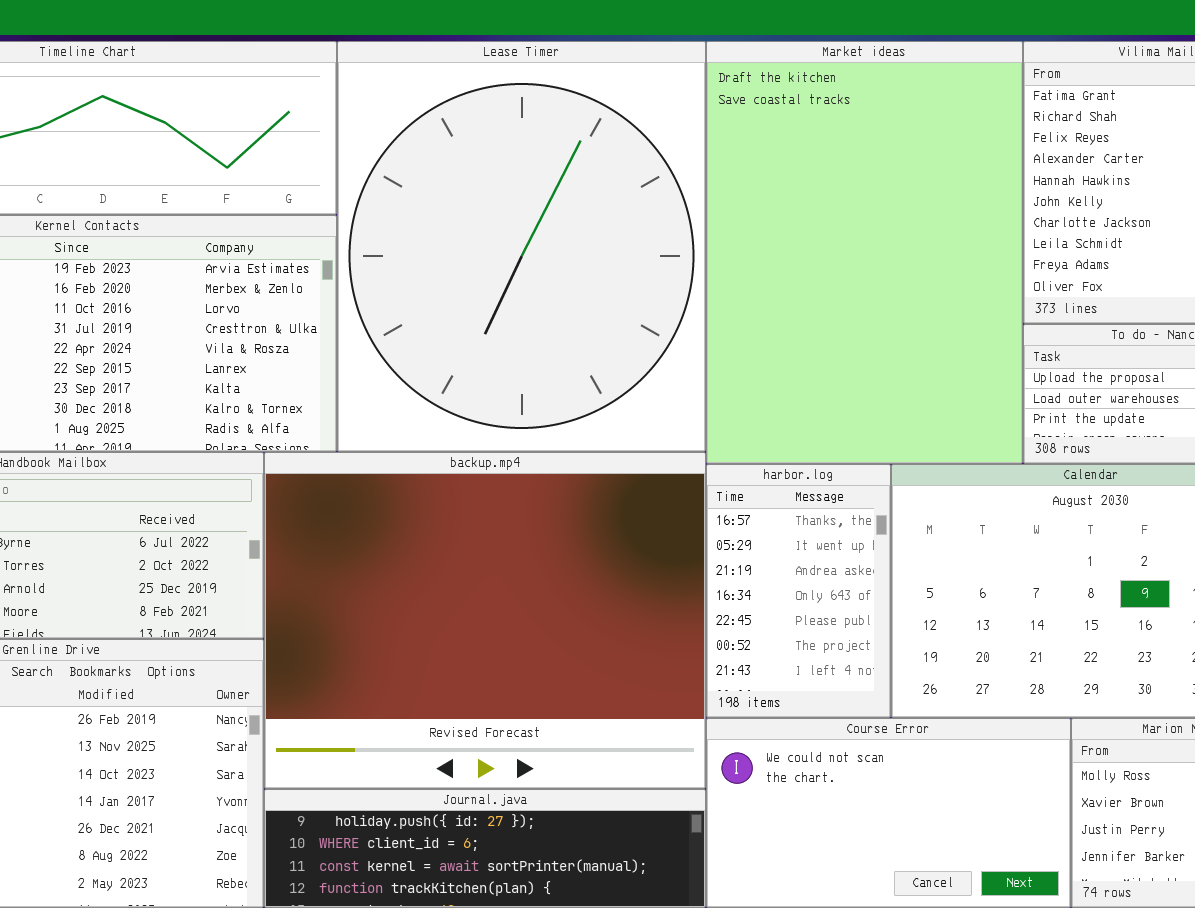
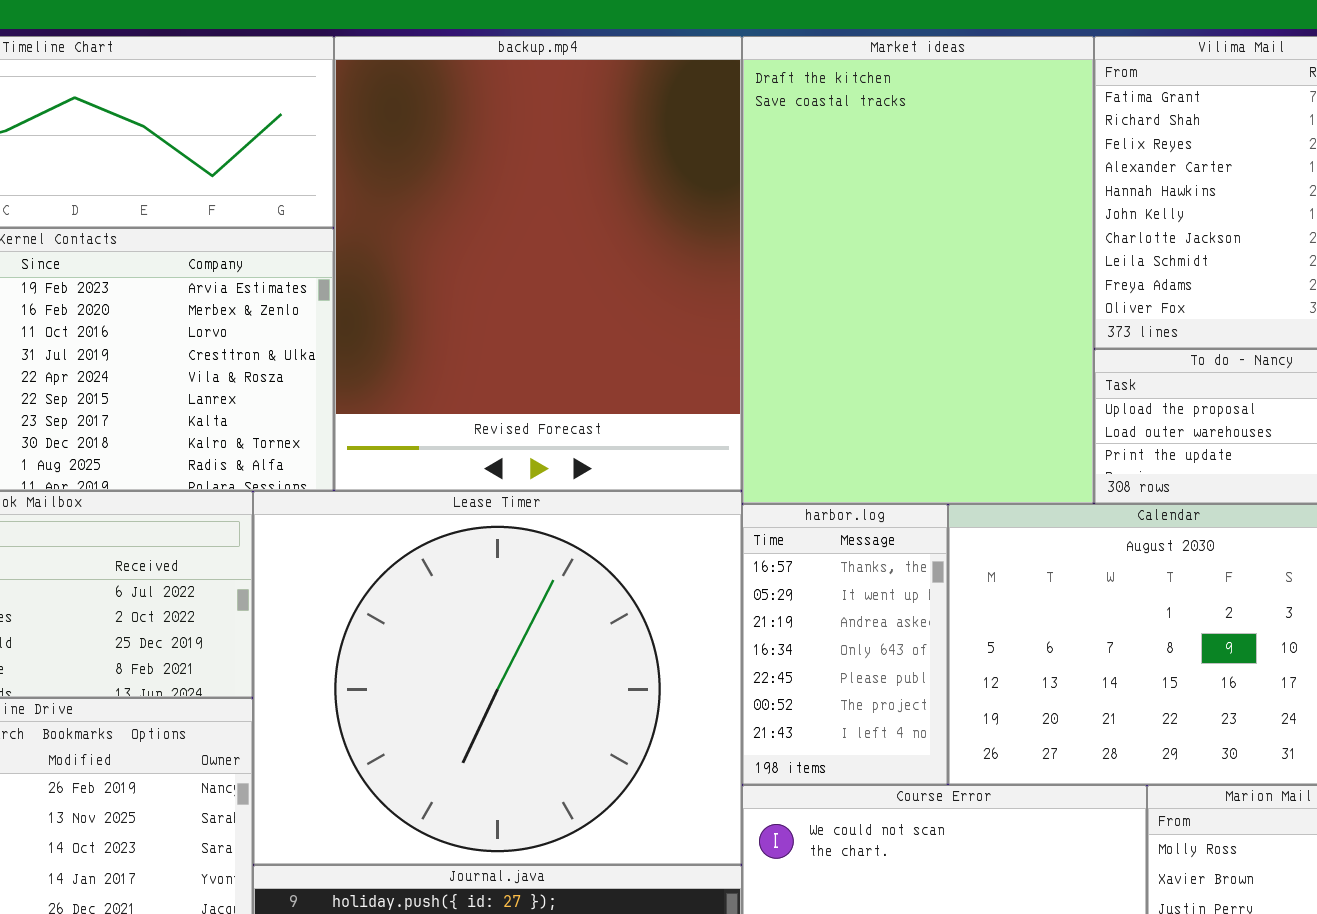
Lease Timer: [337,41,706,452] -> [253,491,742,865], moved, resized
backup.mp4: [264,452,706,789] -> [334,36,742,491], moved, resized

